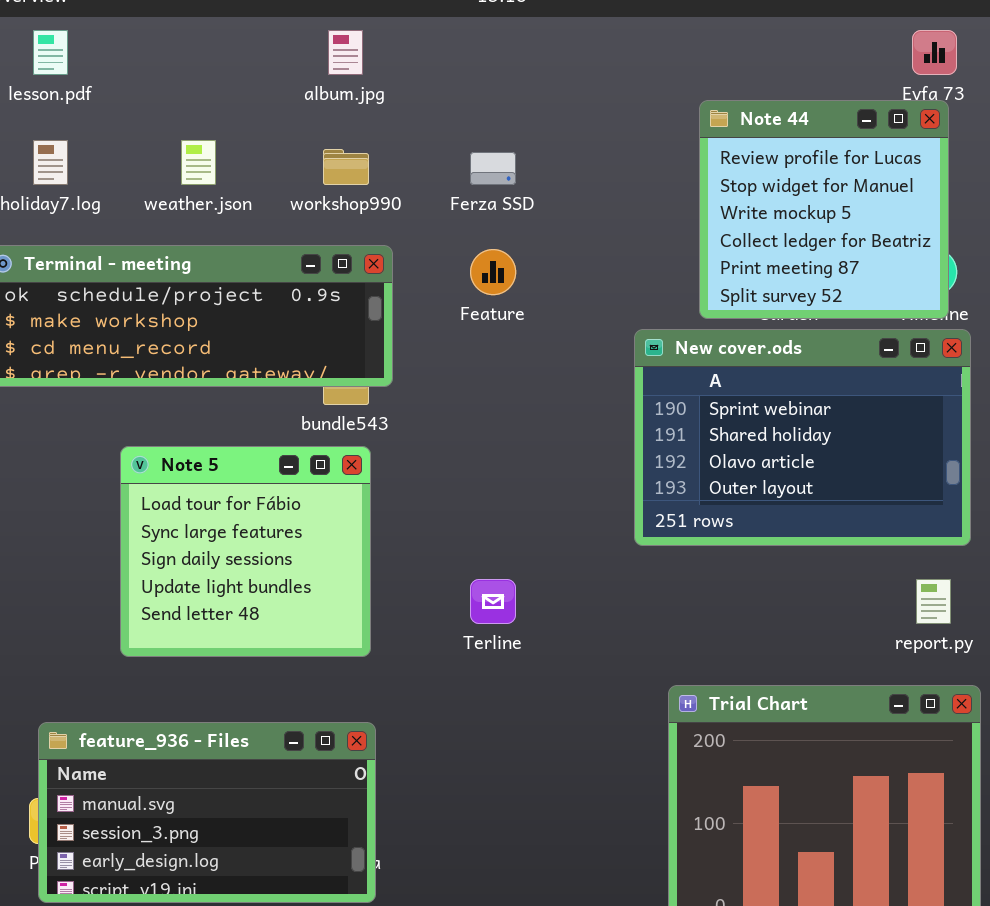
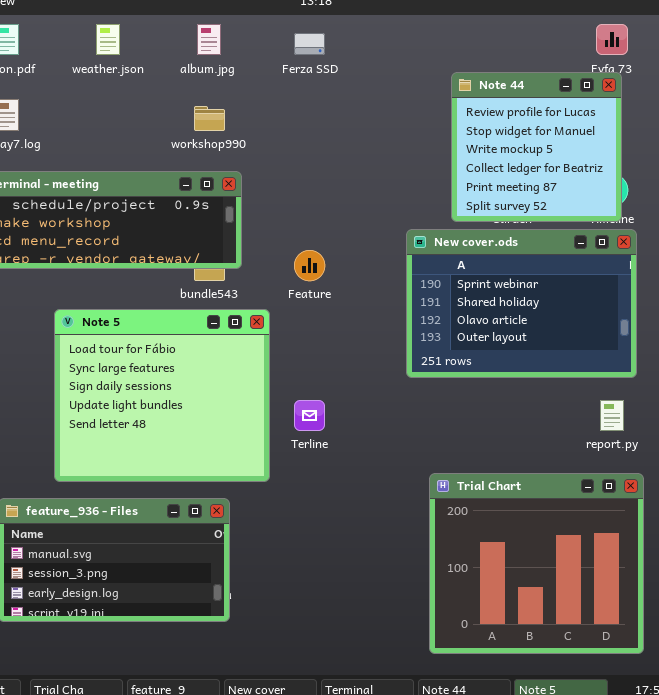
weather.json: [181,140,216,185] -> [96,24,120,55], moved
Ferza SSD: [470,152,516,185] -> [294,33,325,55], moved
Feature: [470,249,516,295] -> [294,250,325,281], moved
Note 5: [120,446,371,657] -> [54,309,270,482], resized

